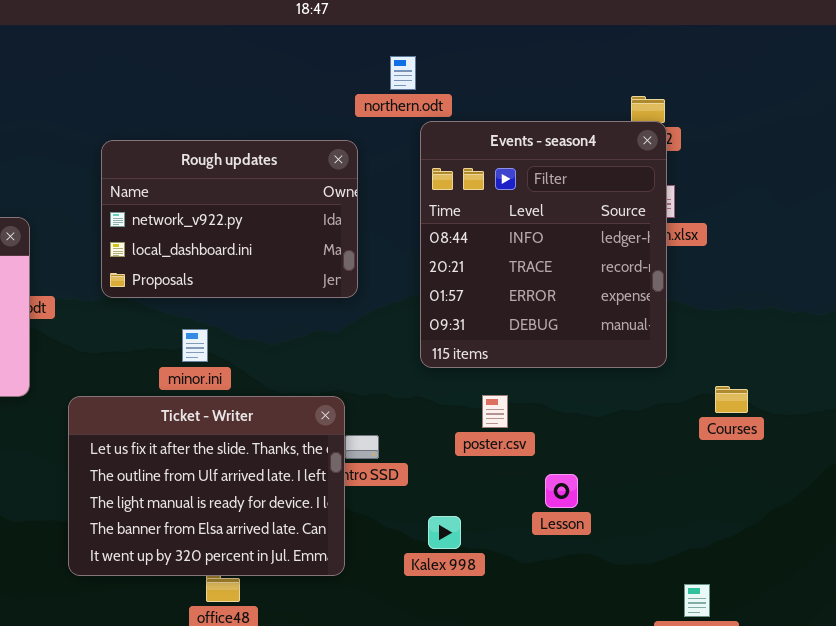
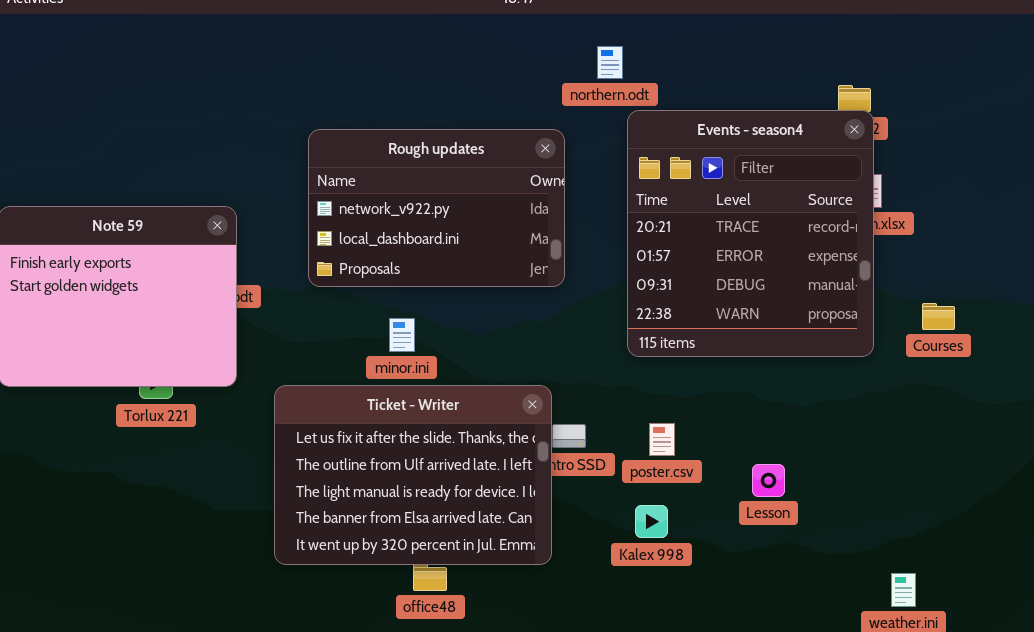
Events - season4: [420,121,667,368] -> [627,110,874,357], scrolled down 1 row
Courses: [715,386,748,413] -> [922,303,955,330], moved
poster.csv: [482,395,508,428] -> [649,423,675,456], moved

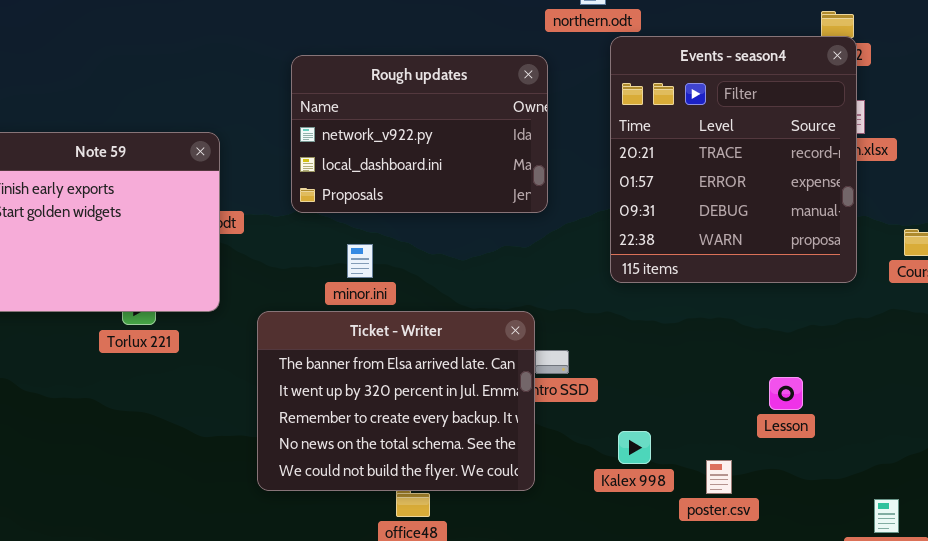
minor.ini: [389,318,415,352] -> [347,244,373,278], moved
Ticket - Writer: [274,385,552,565] -> [257,311,535,491], scrolled down 3 rows
poster.csv: [649,423,675,456] -> [706,460,732,494], moved
Lesson: [752,464,785,497] -> [769,377,803,410], moved

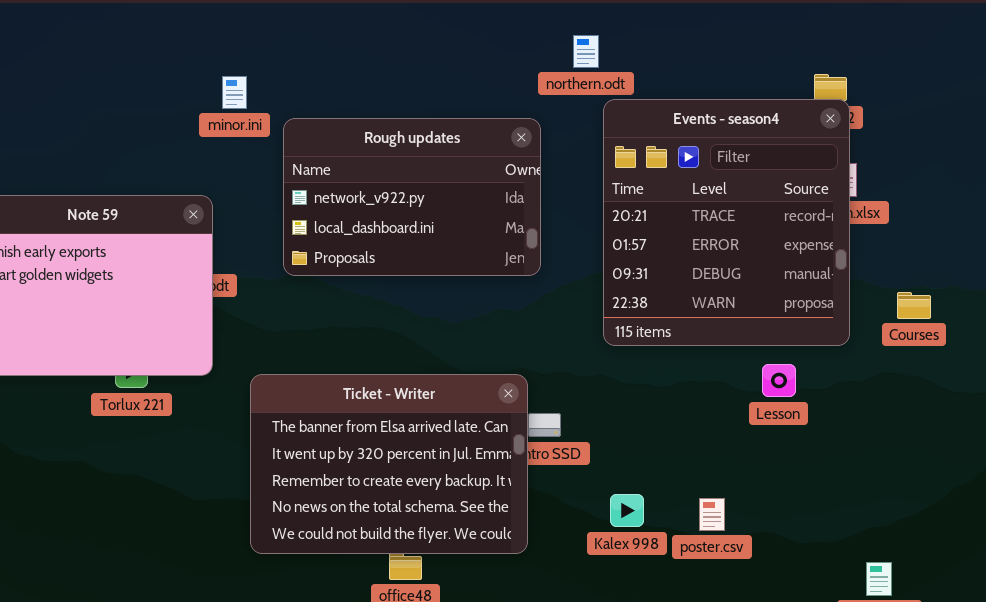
minor.ini: [347,244,373,278] -> [222,76,247,109], moved
Lesson: [769,377,803,410] -> [762,364,796,397], moved
poster.csv: [706,460,732,494] -> [699,498,725,531], moved

